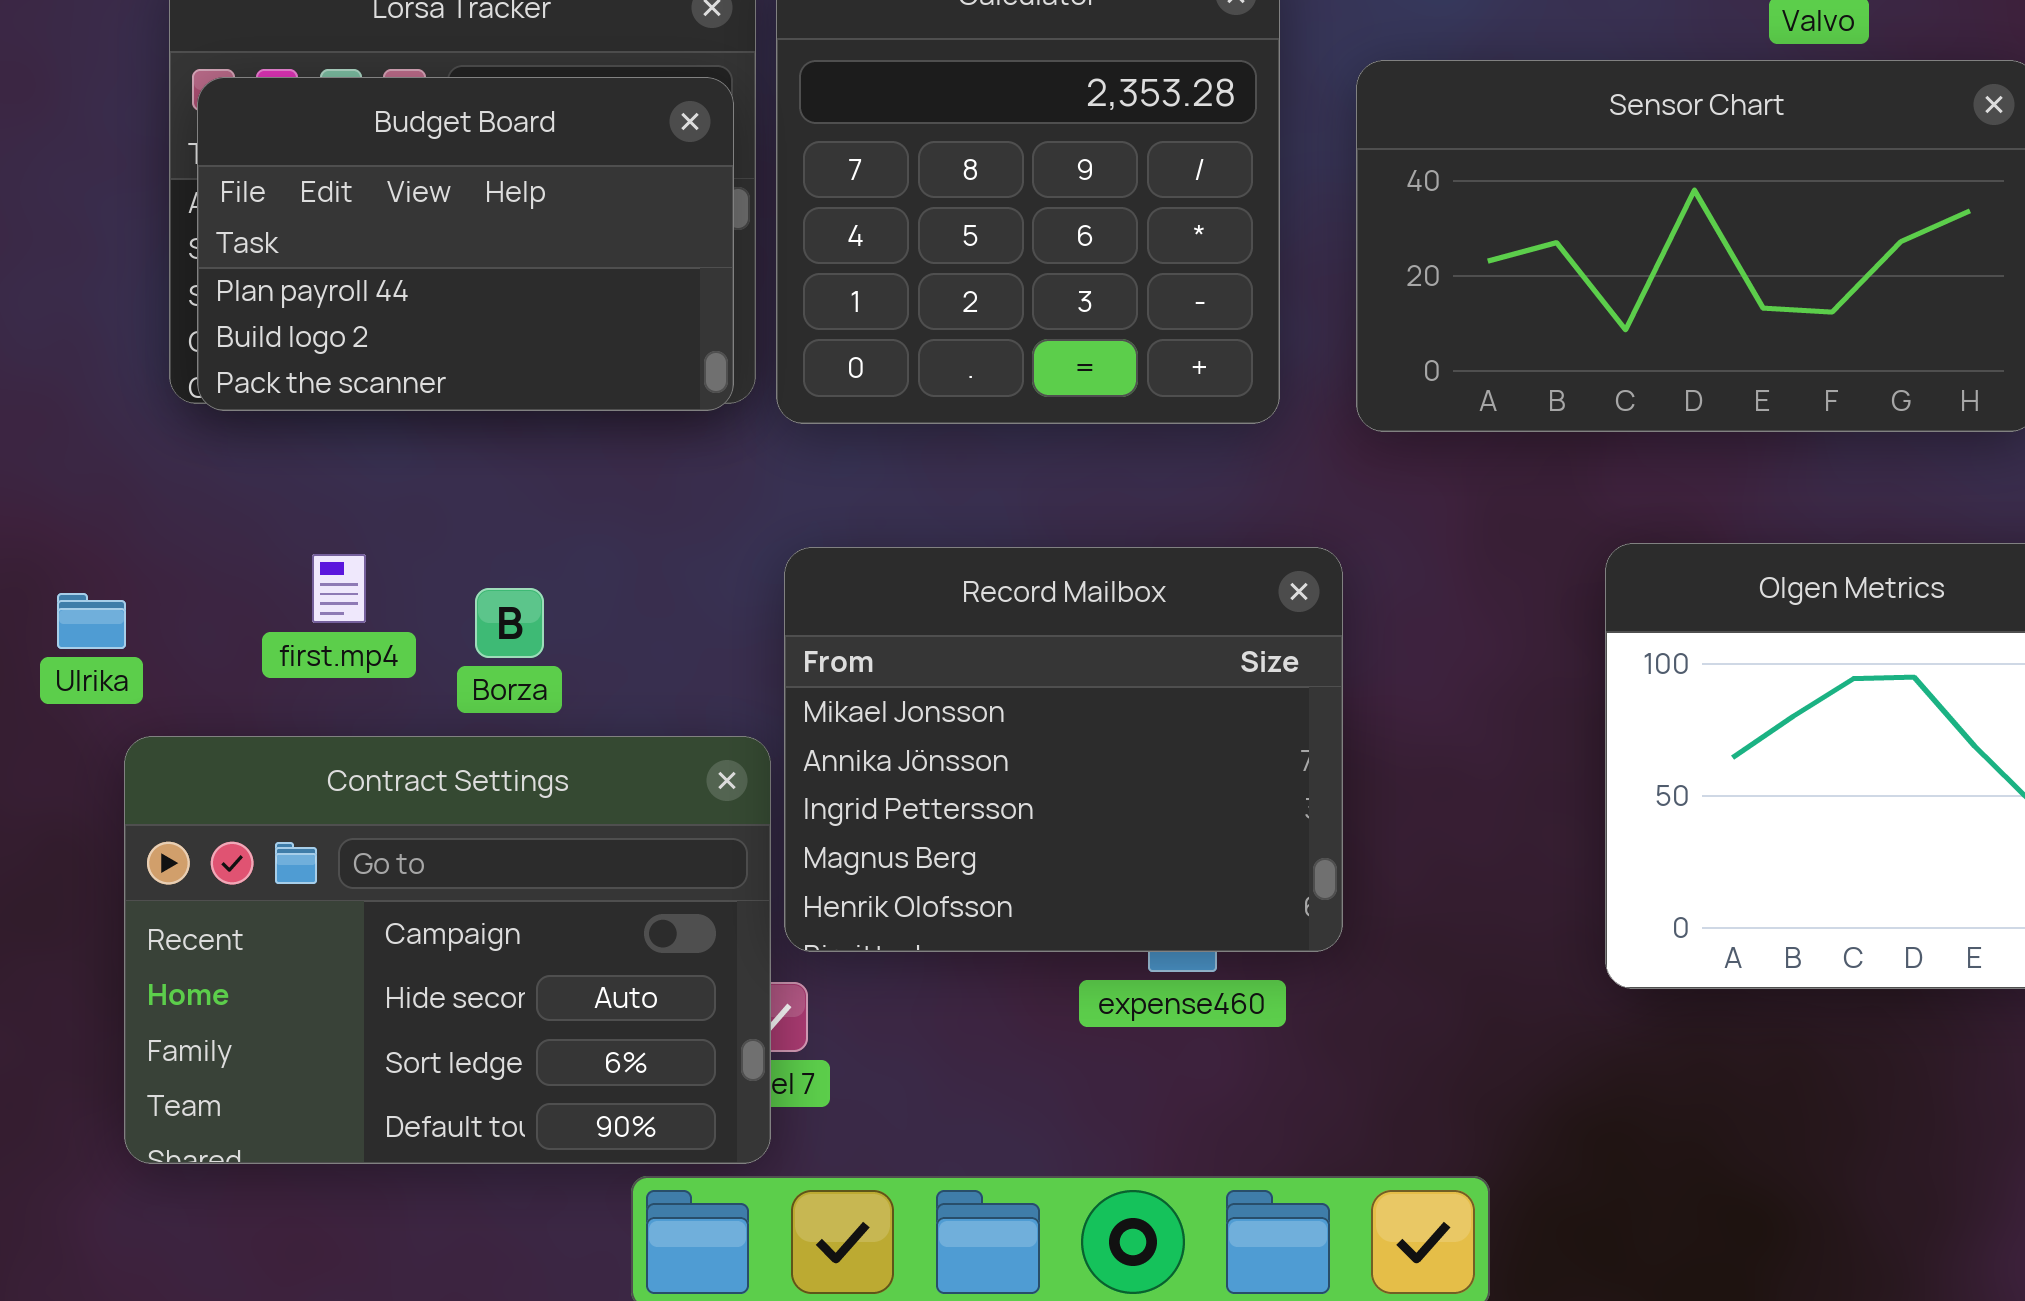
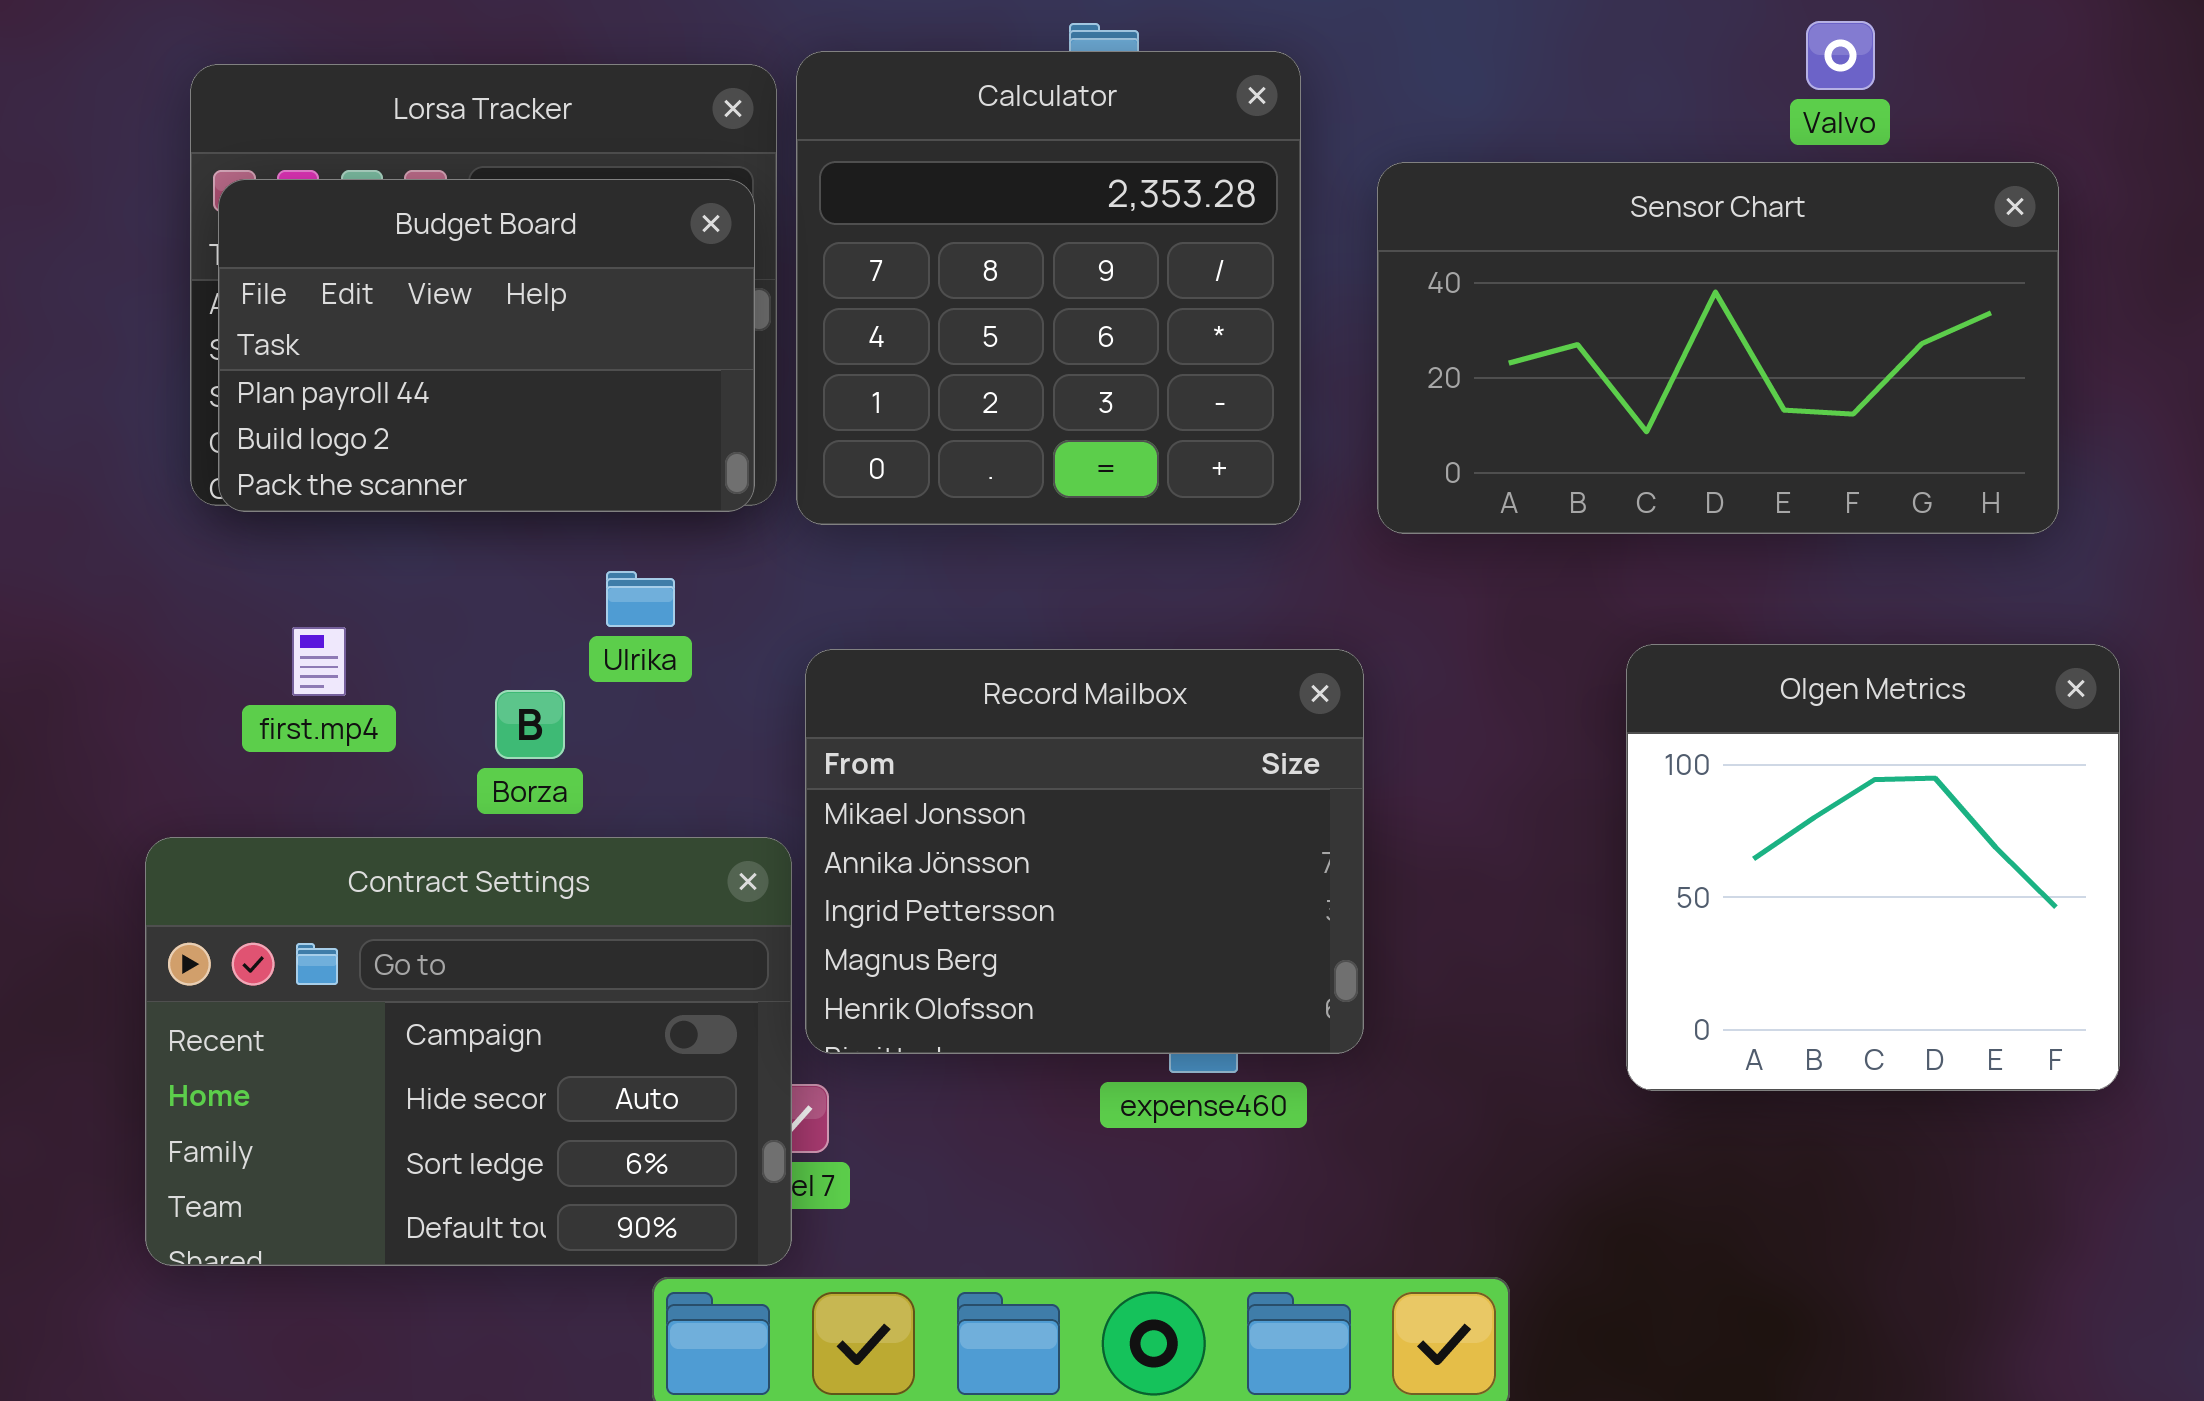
first.mp4: [312,554,366,623] -> [292,627,346,696], moved
Ulrika: [57,593,126,649] -> [606,571,675,627], moved

